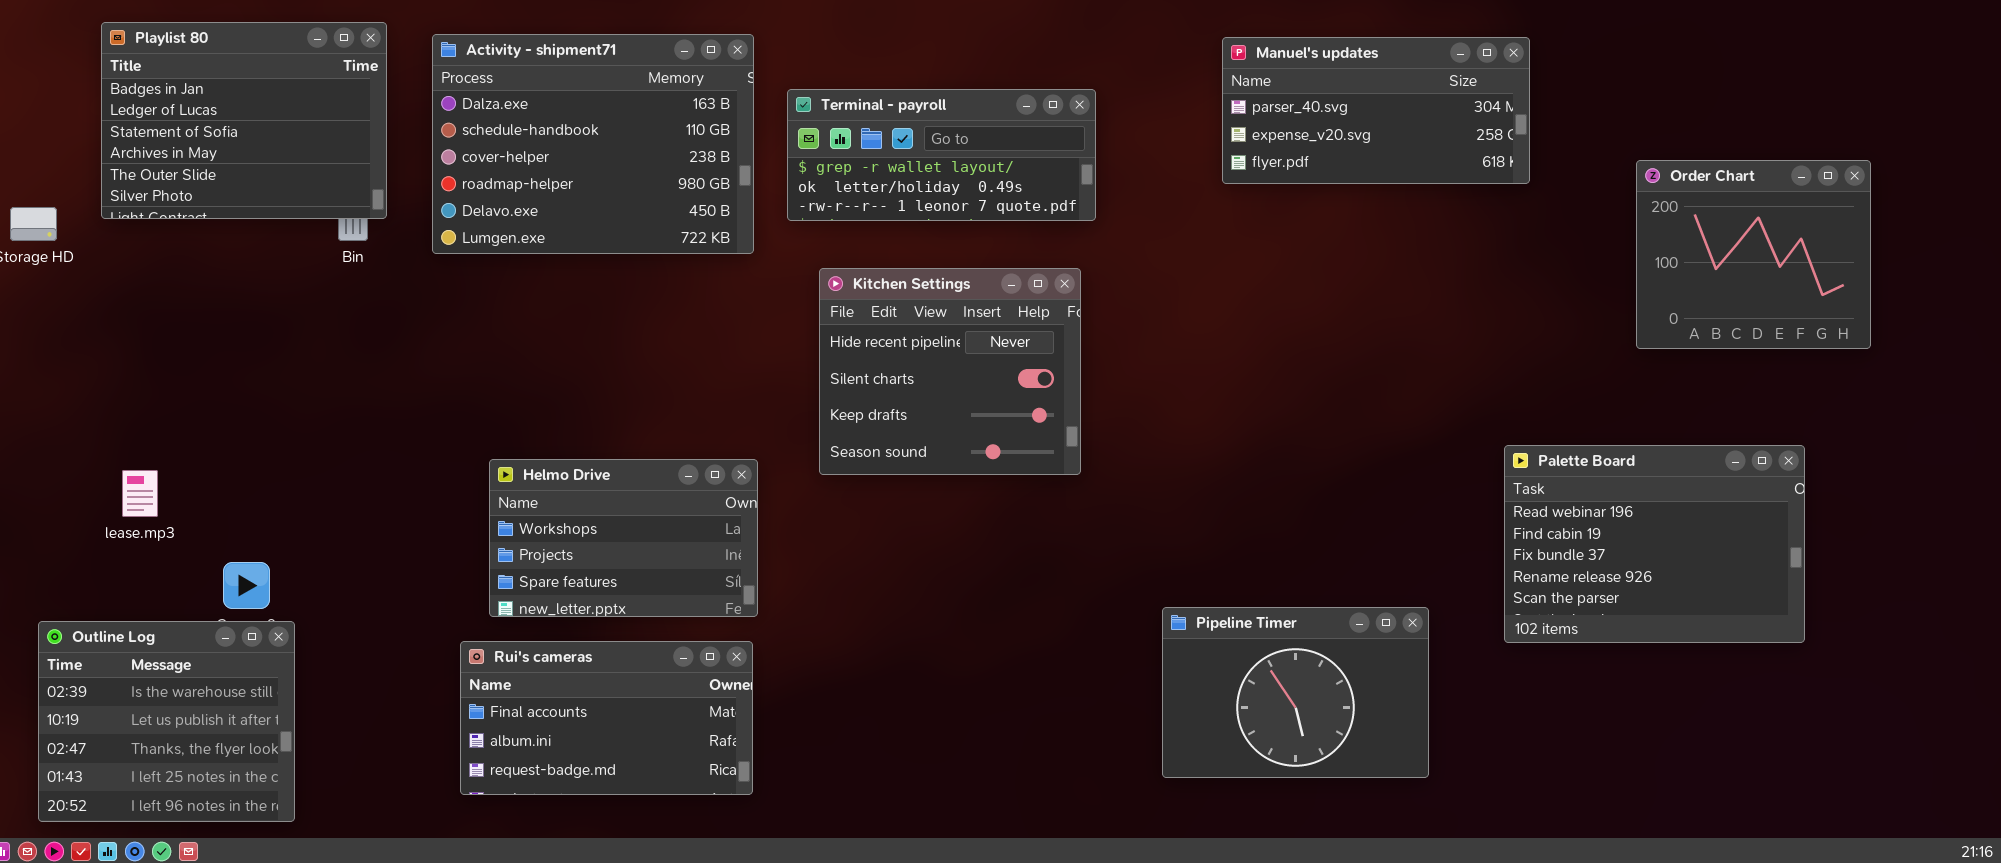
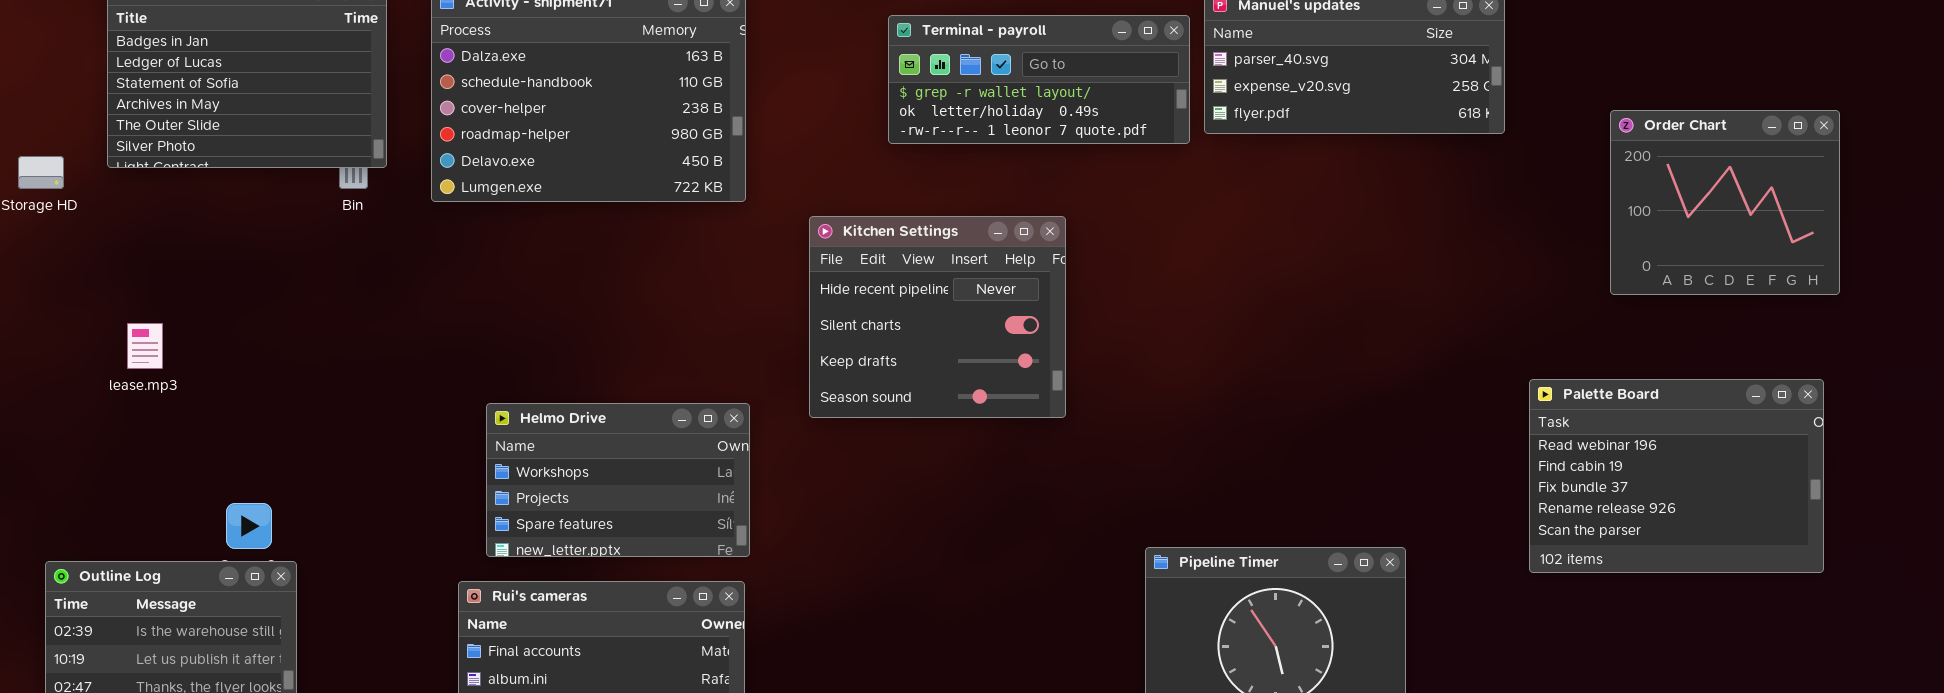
Terminal - payroll: [787,89,1096,221] -> [888,15,1190,144], moved
Palette Board: [1504,445,1805,643] -> [1529,379,1824,573], moved
lease.mp3: [122,470,158,517] -> [127,323,163,369], moved

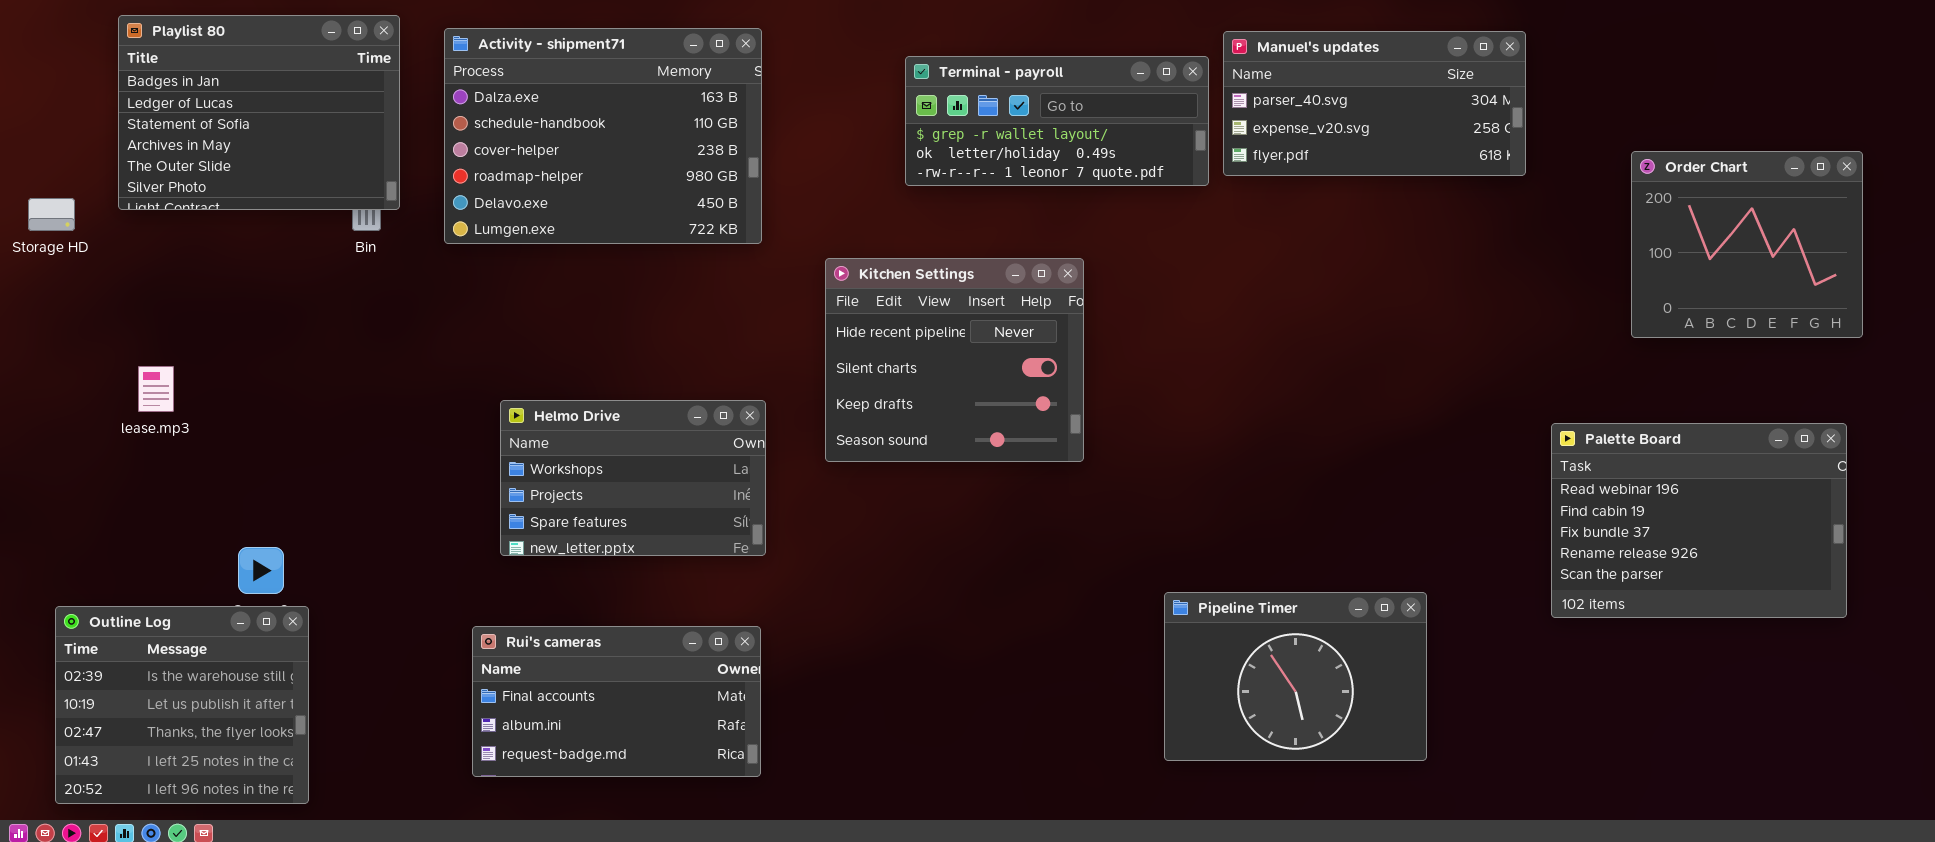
Helmo Drive: [486,403,750,557] -> [500,400,766,556], moved

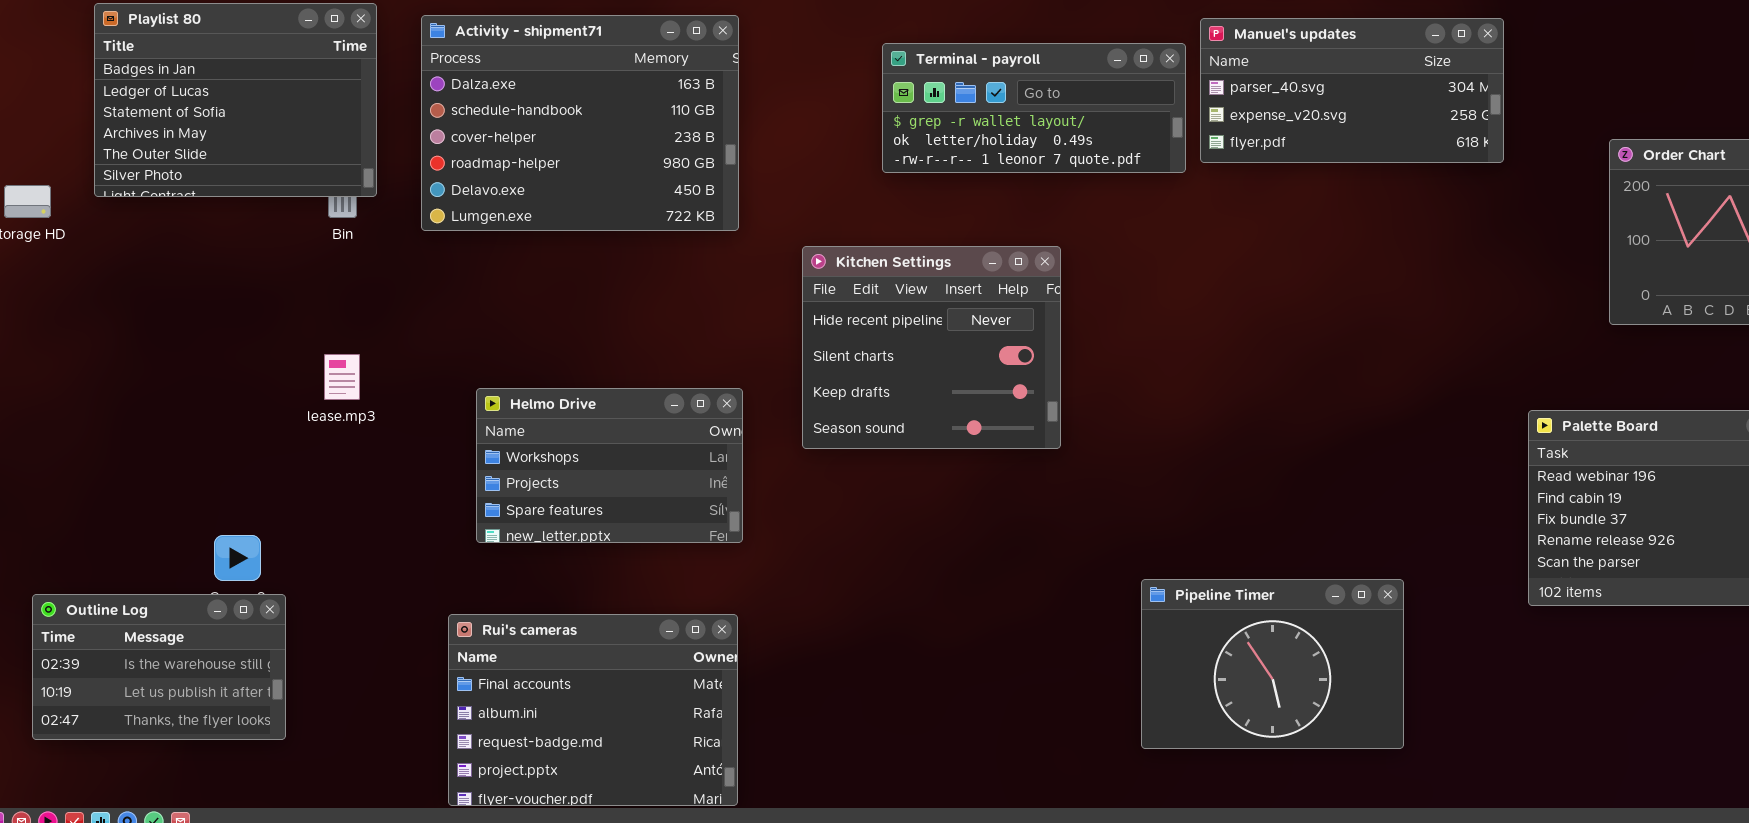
lease.mp3: [138,366,174,412] -> [324,354,360,400], moved
Outline Log: [55,606,309,804] -> [32,594,286,740], resized
Rui's cameras: [472,626,761,777] -> [448,614,738,806], resized

